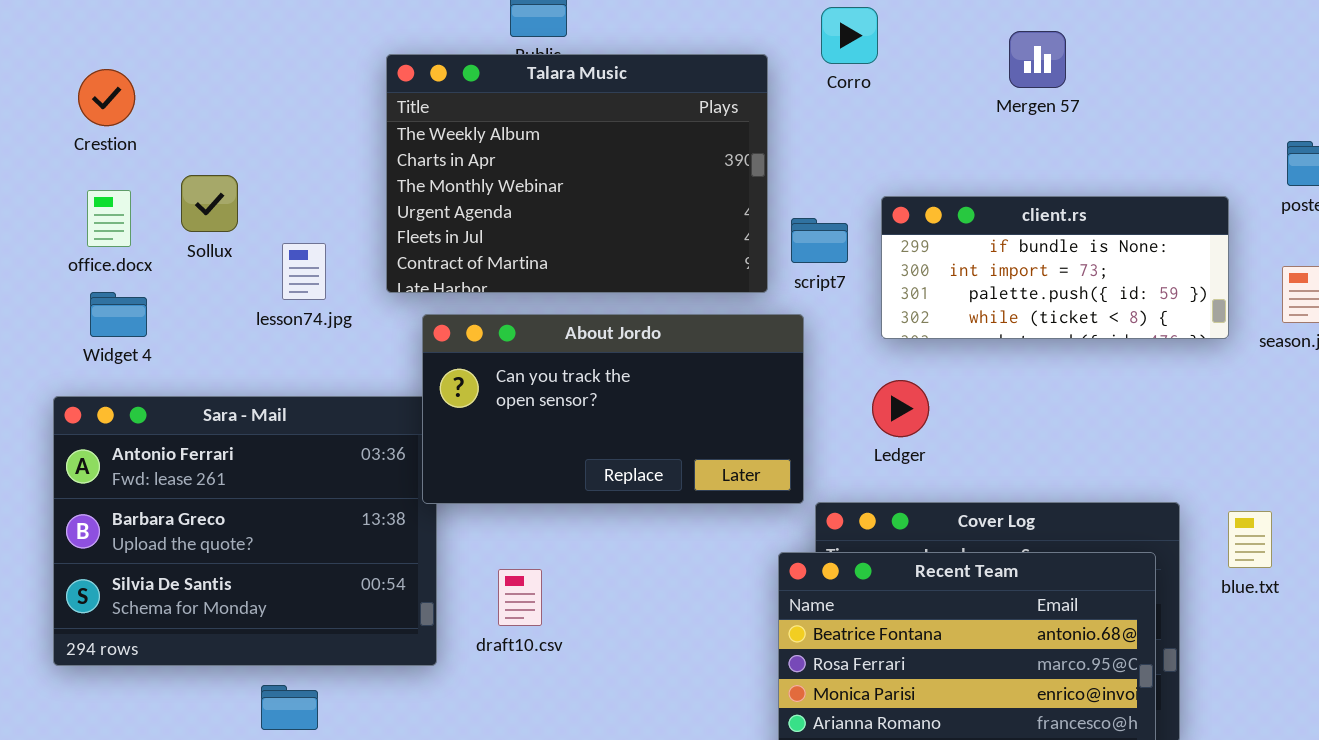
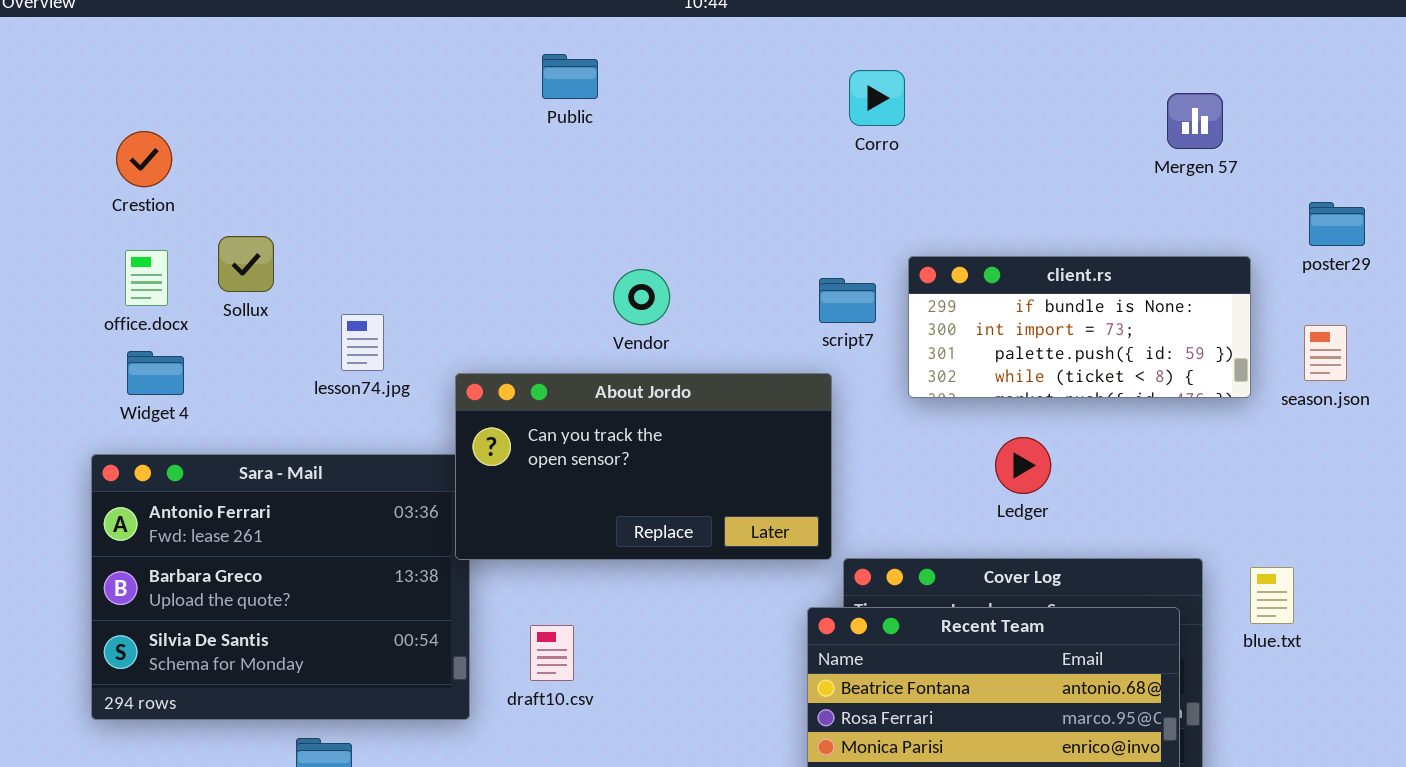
Mergen 57: [1009,31,1066,88] -> [1167,93,1223,149], moved
Talara Music: [386,54,768,293] -> none, closed
lesson74.jpg: [282,243,326,300] -> [341,314,384,371], moved
Ledger: [872,380,929,437] -> [995,437,1051,494], moved

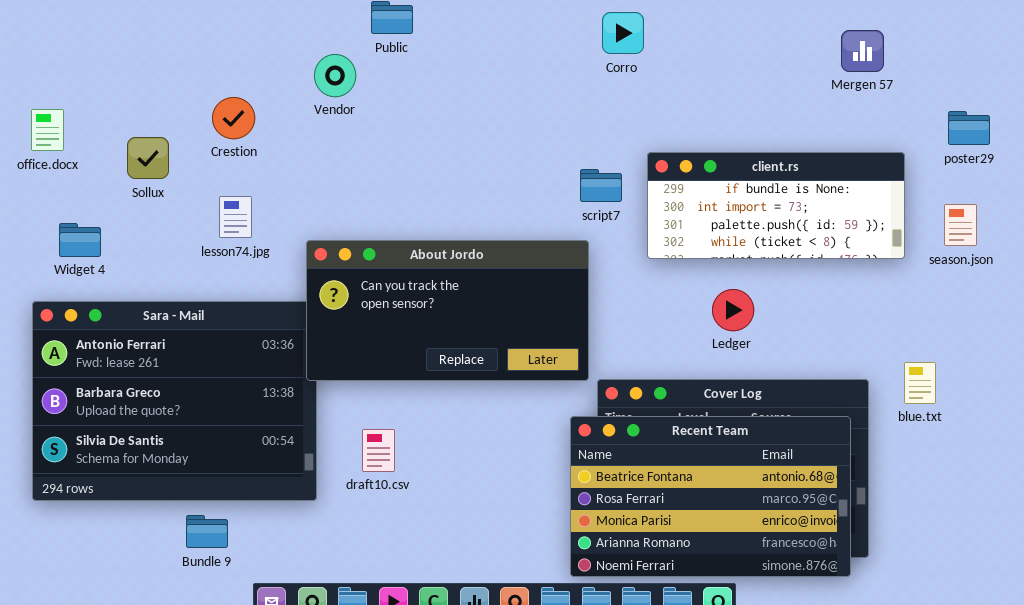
Crestion: [116,131,172,187] -> [212,97,255,139], moved
office.docx: [125,250,168,306] -> [31,109,64,151], moved
Vendor: [613,269,670,325] -> [314,54,356,97], moved
blue.txt: [1250,567,1294,624] -> [904,362,936,404], moved

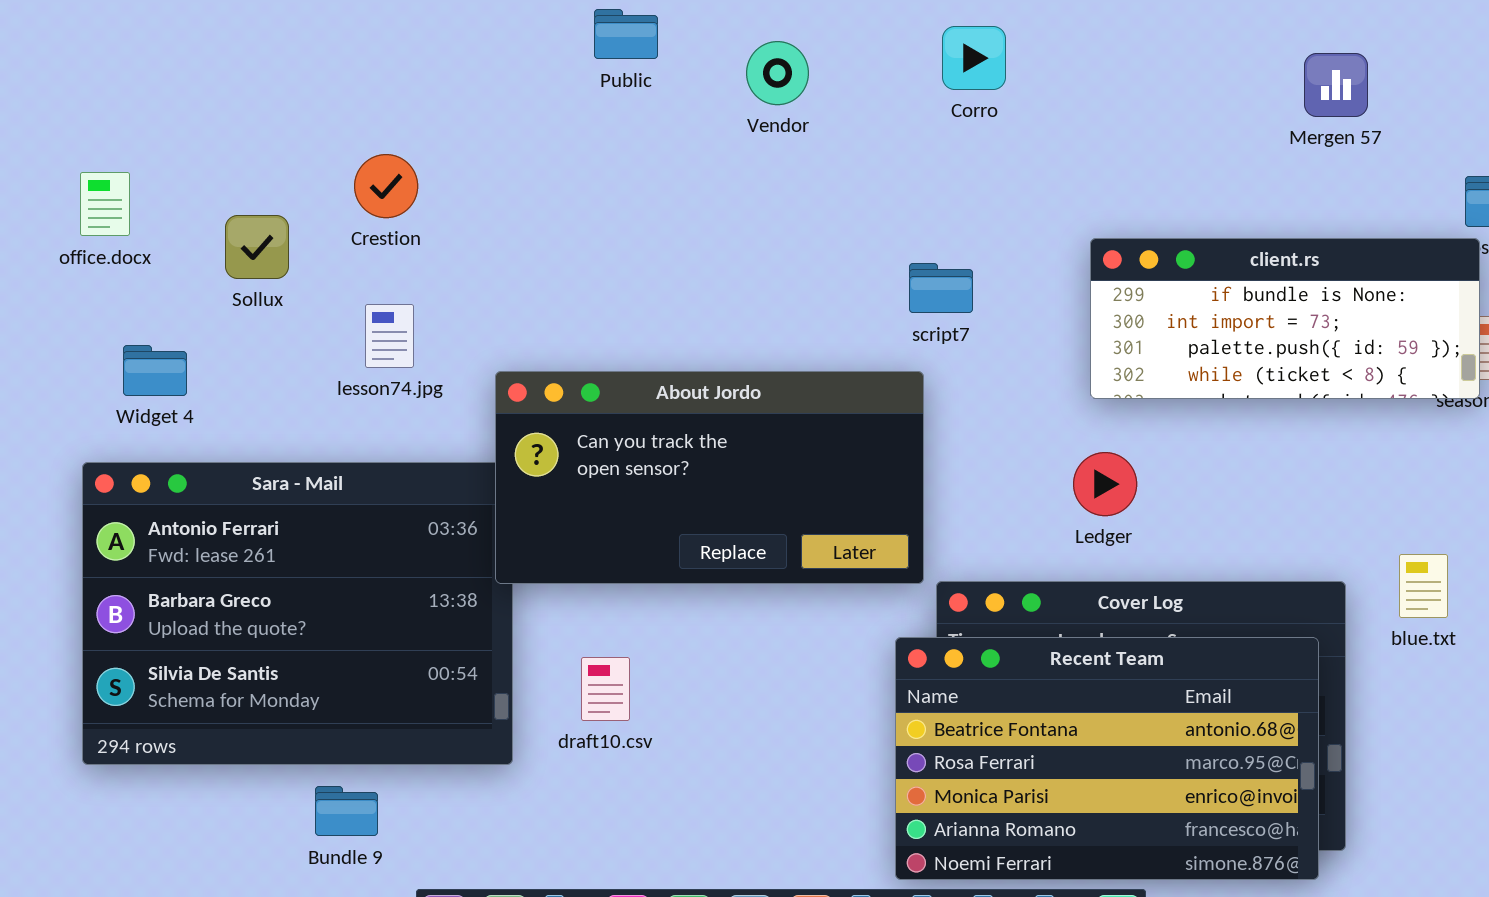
Vendor: [314,54,356,97] -> [746,41,809,105], moved
client.rs: [647,152,905,259] -> [1090,238,1480,399], moved
Ledger: [712,289,754,331] -> [1073,452,1137,516], moved

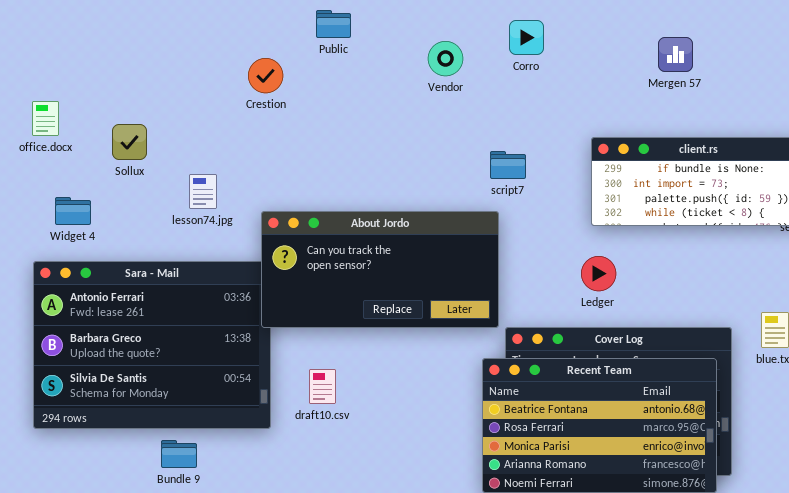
Vendor: [746,41,809,105] -> [428,41,463,76], moved
Mergen 57: [1304,53,1368,117] -> [658,37,693,72], moved
Crestion: [354,154,418,218] -> [248,58,283,93], moved

